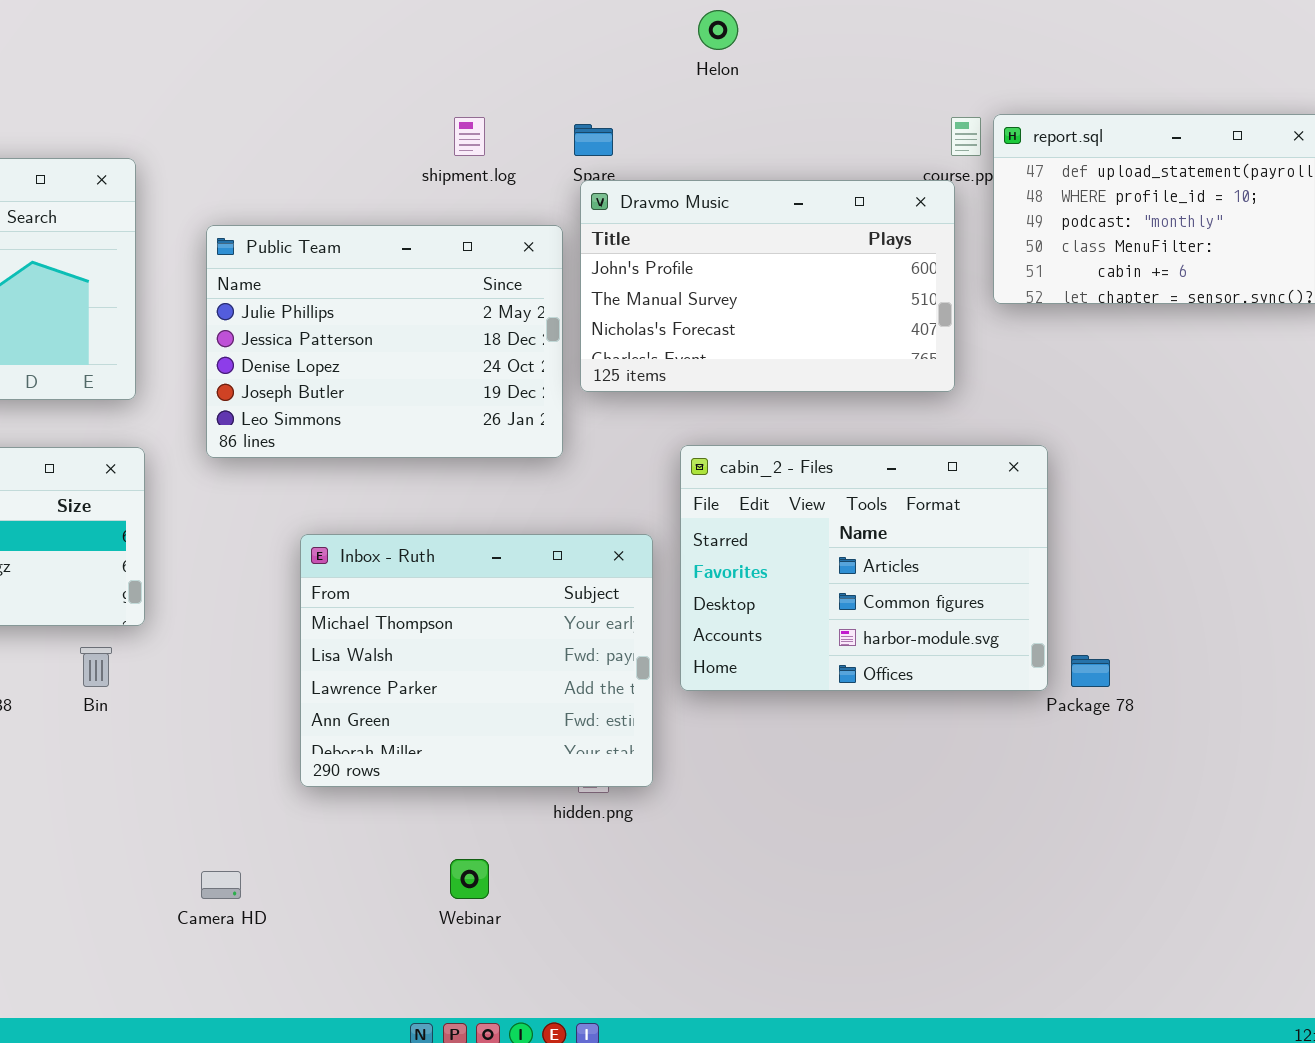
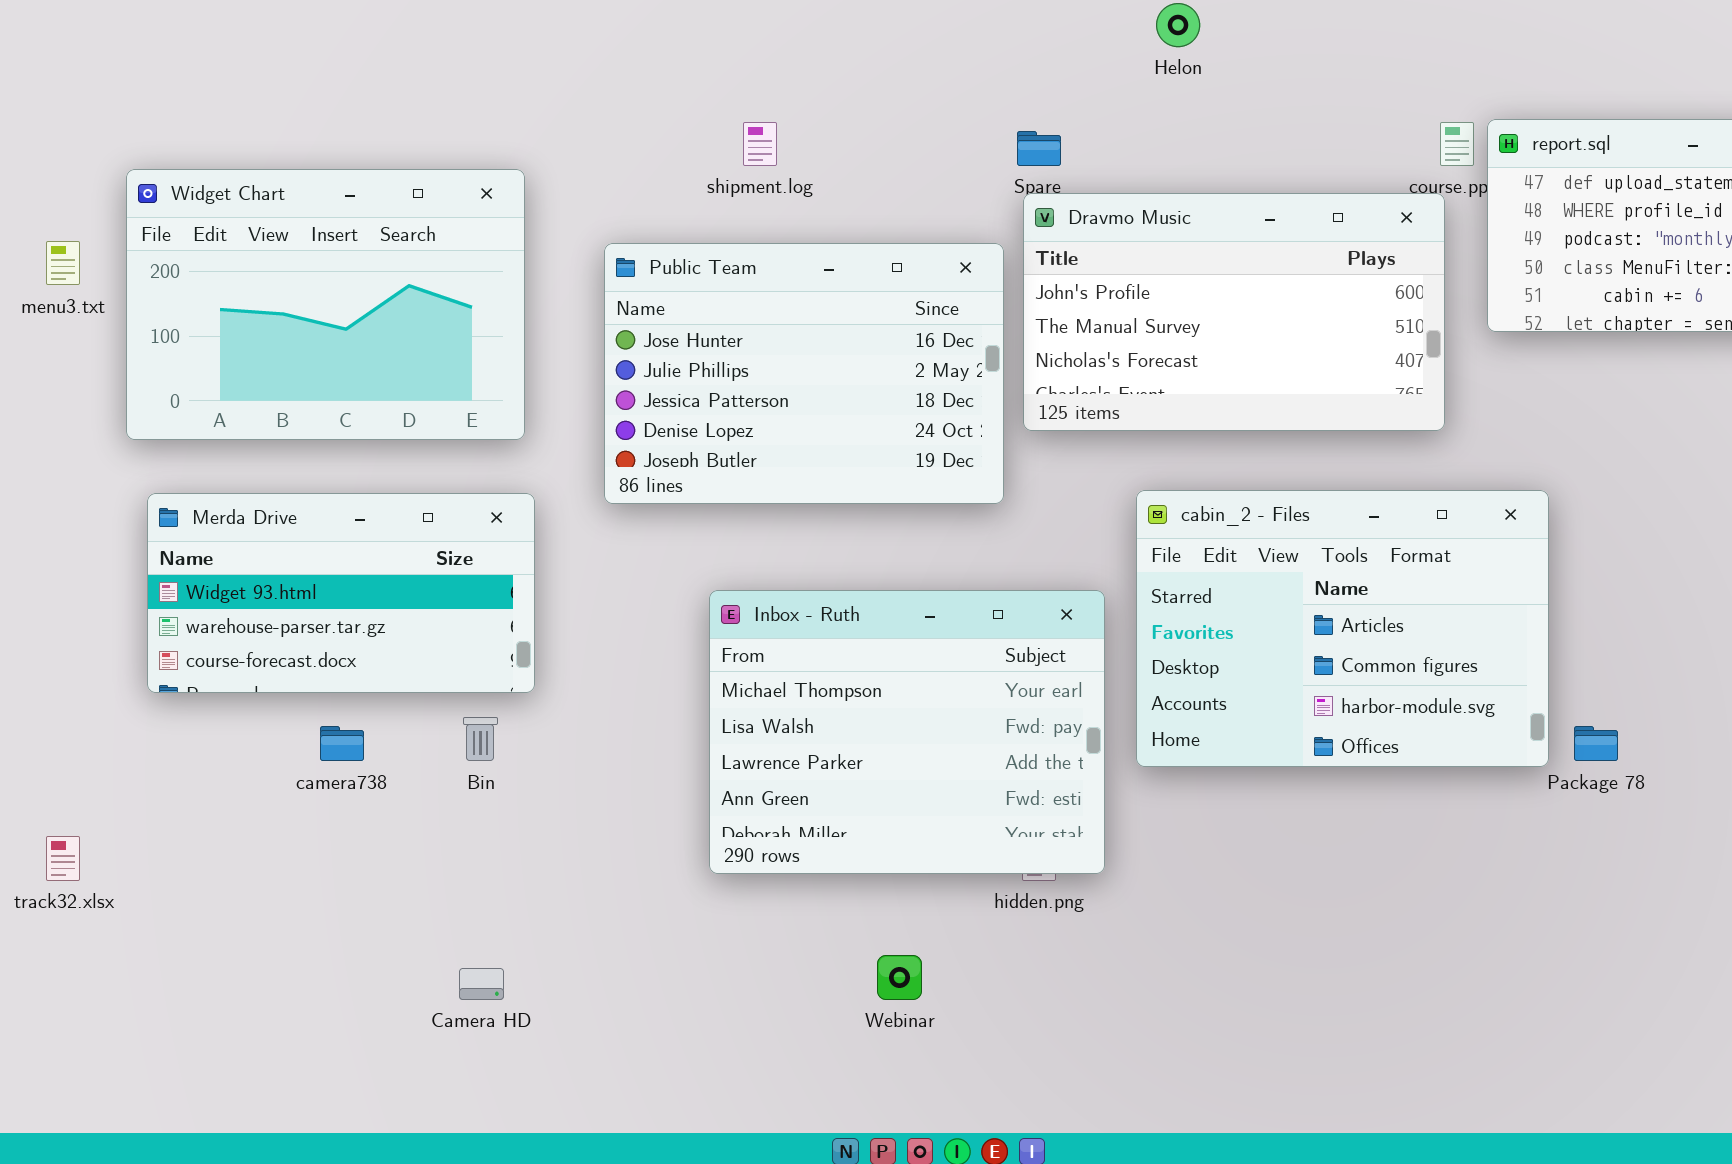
shipment.log: [454,117,485,156] -> [743,122,777,166], moved
Public Team: [206,225,563,458] -> [604,243,1004,504], scrolled up 1 row
Camera HD: [201,871,241,899] -> [459,968,504,1000], moved

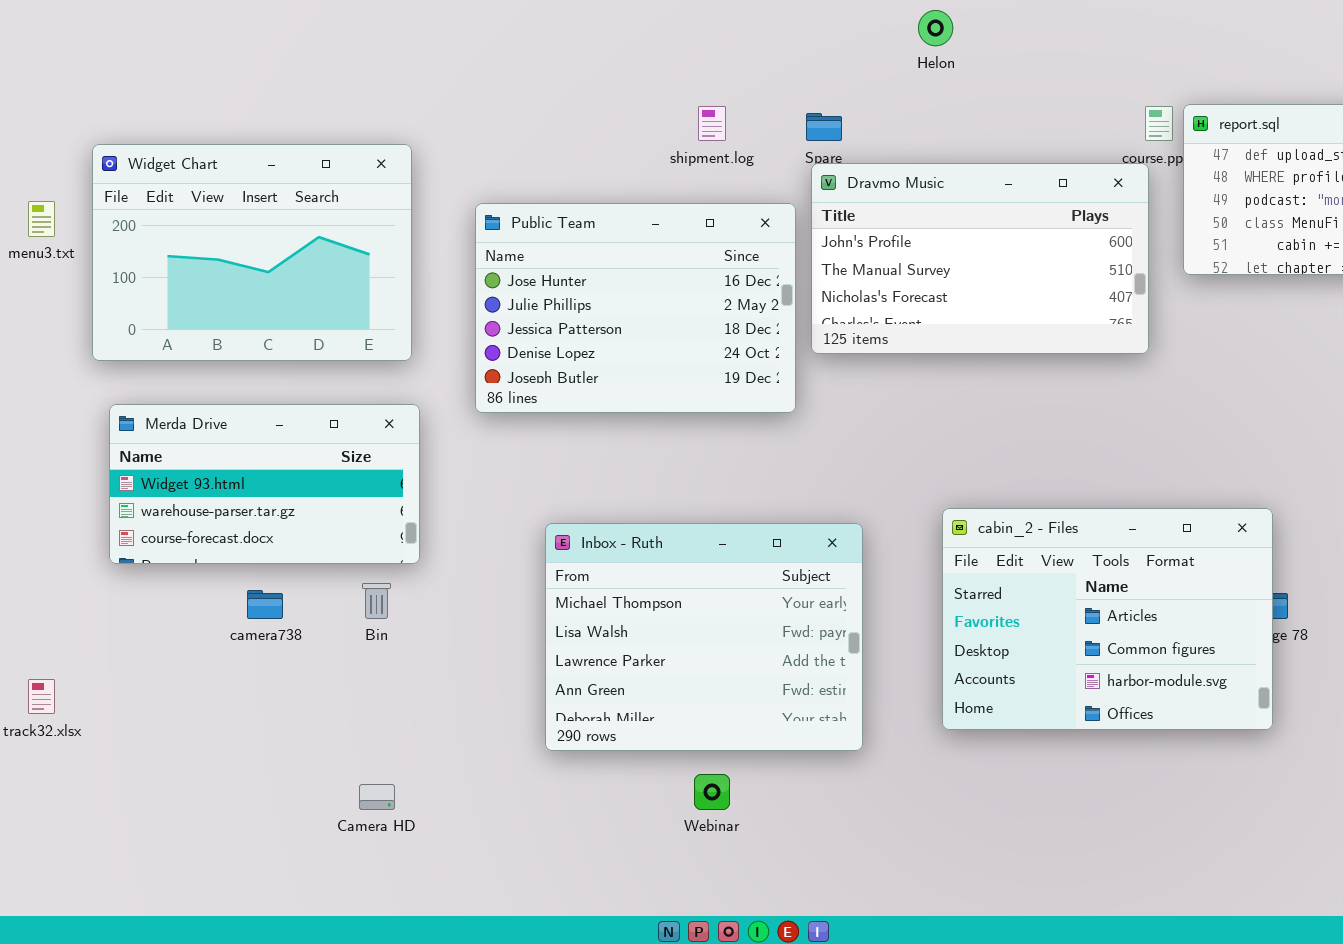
shipment.log: [743,122,777,166] -> [698,106,726,141], moved
cabin_2 - Files: [1136,490,1549,767] -> [942,508,1273,730], moved
Inbox - Ruth: [709,590,1105,874] -> [545,523,863,751], moved

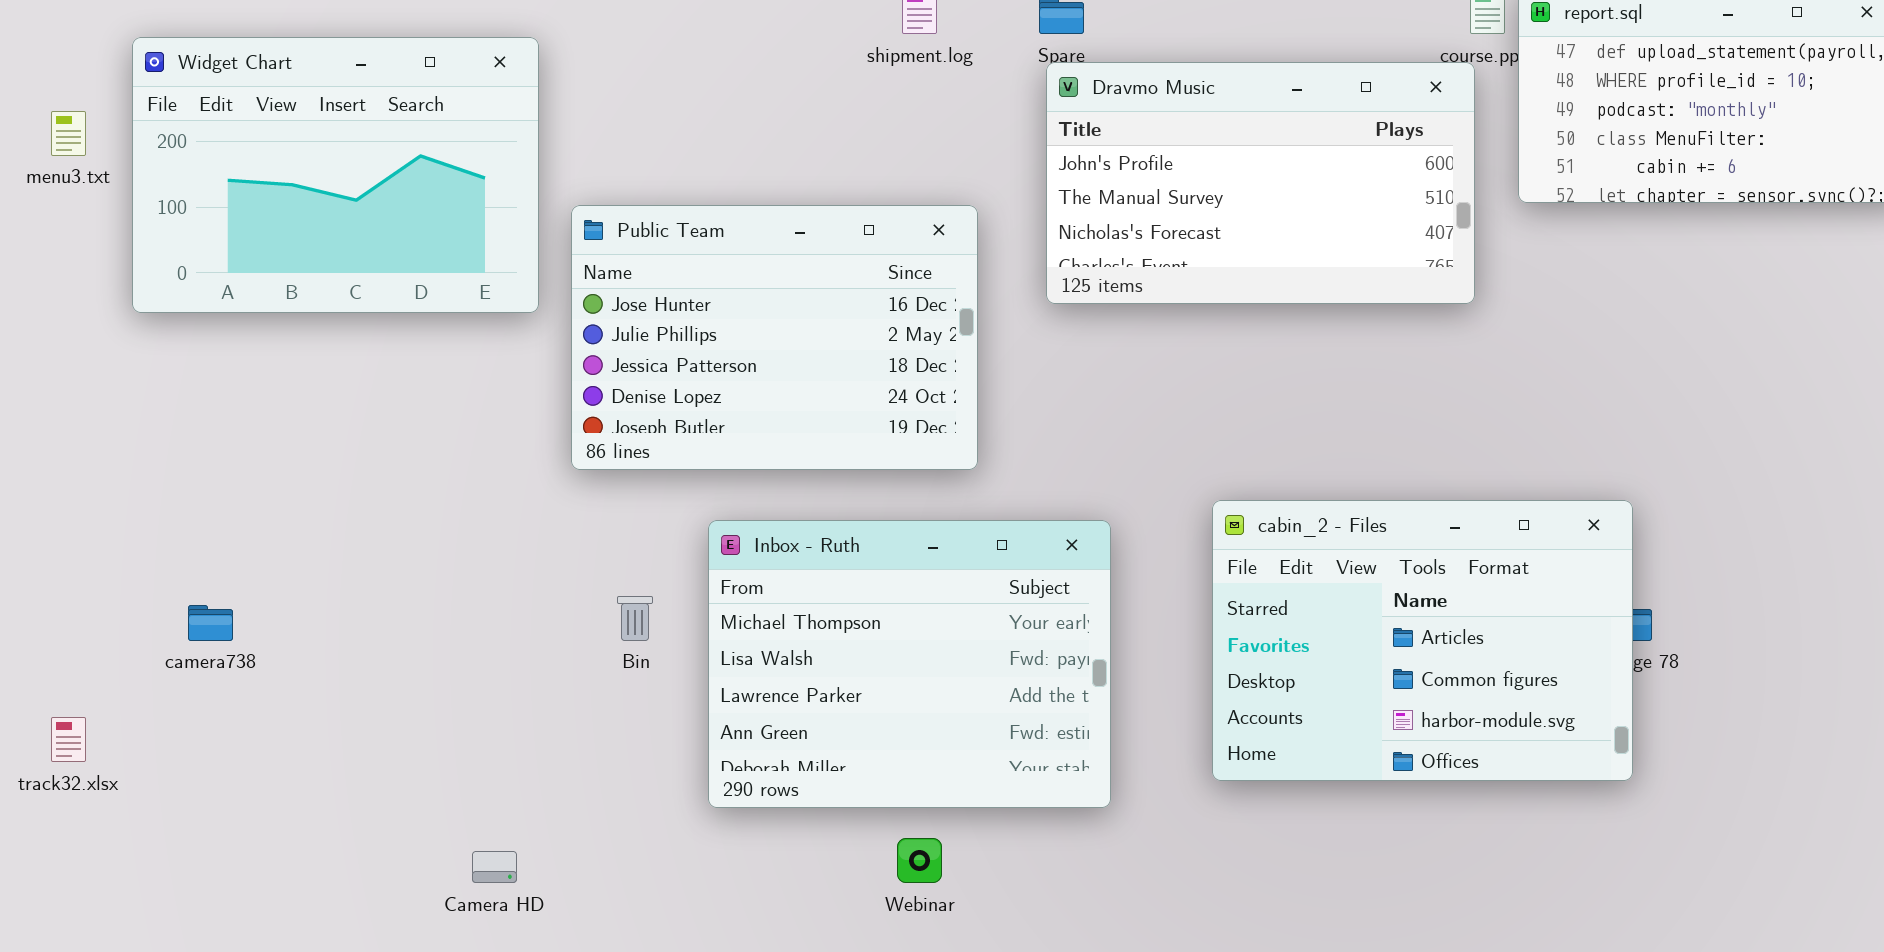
Public Team: [475,203,796,413] -> [571,205,978,470], moved
Merda Drive: [109,404,420,564] -> none, closed
Bin: [362,583,391,619] -> [617,596,653,641], moved
camera738: [247,590,283,619] -> [188,605,233,641], moved

